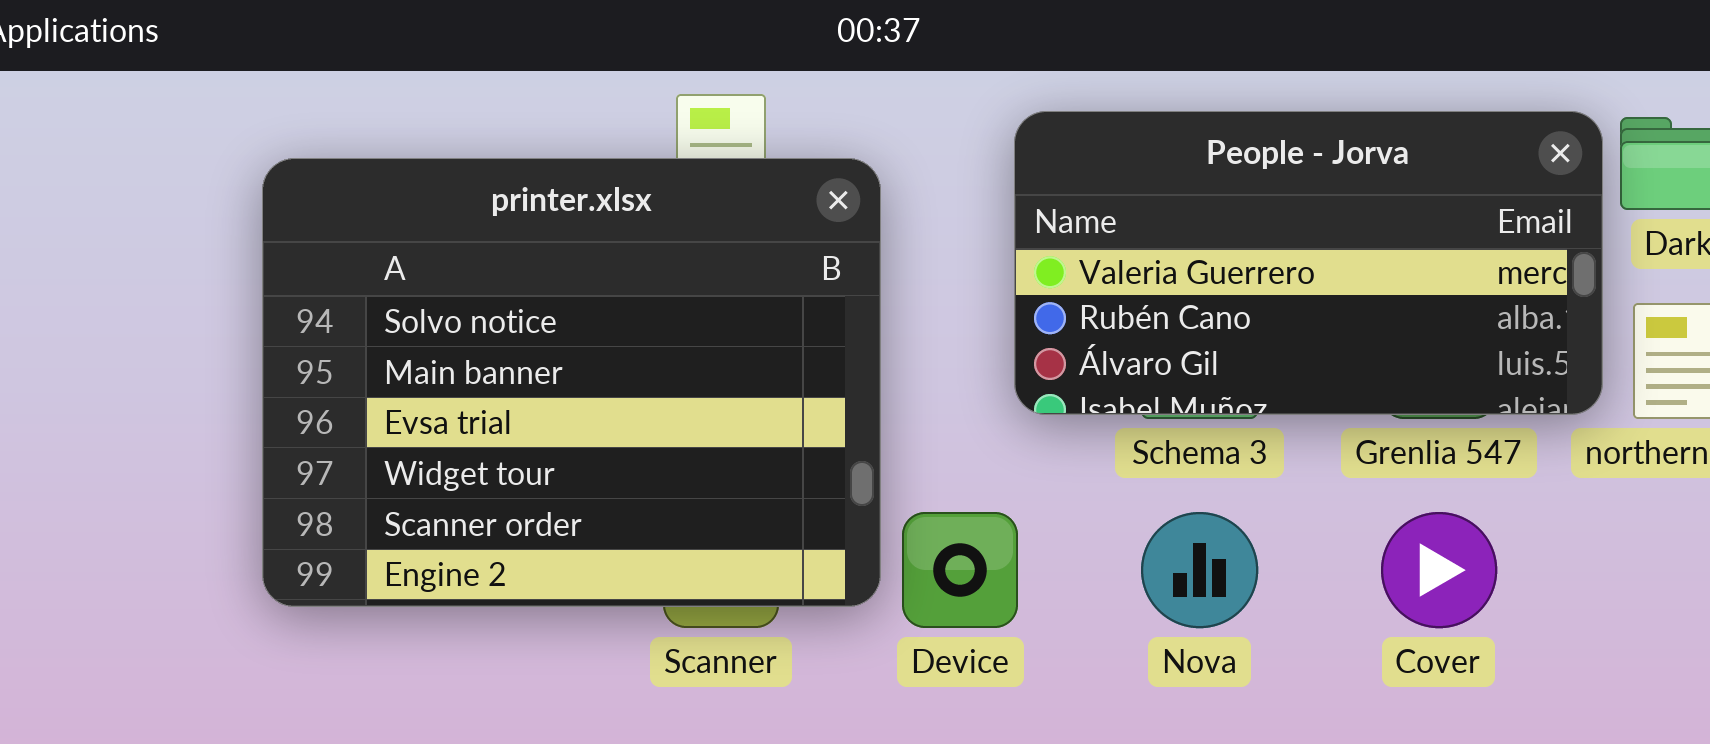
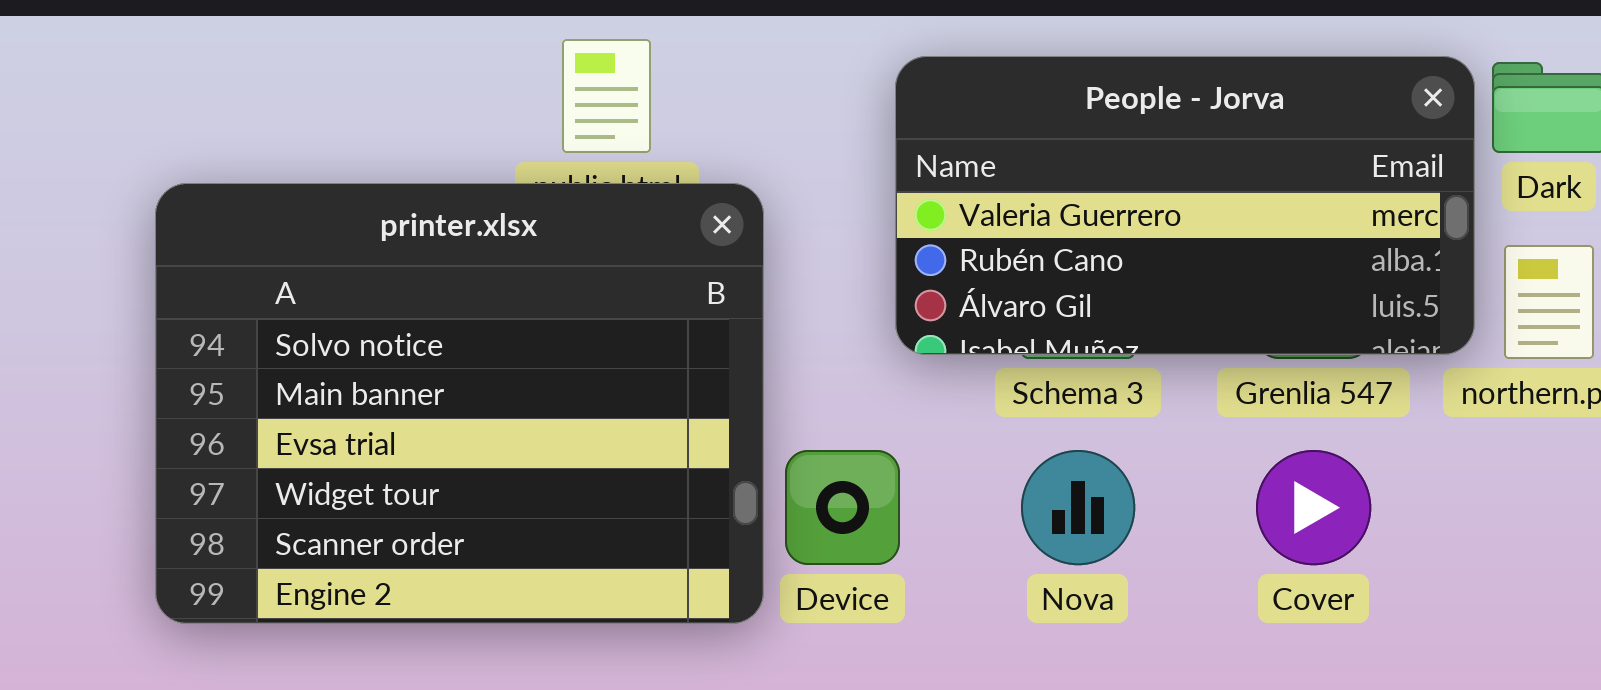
printer.xlsx: [262,158,881,607] -> [155,183,764,624], moved

